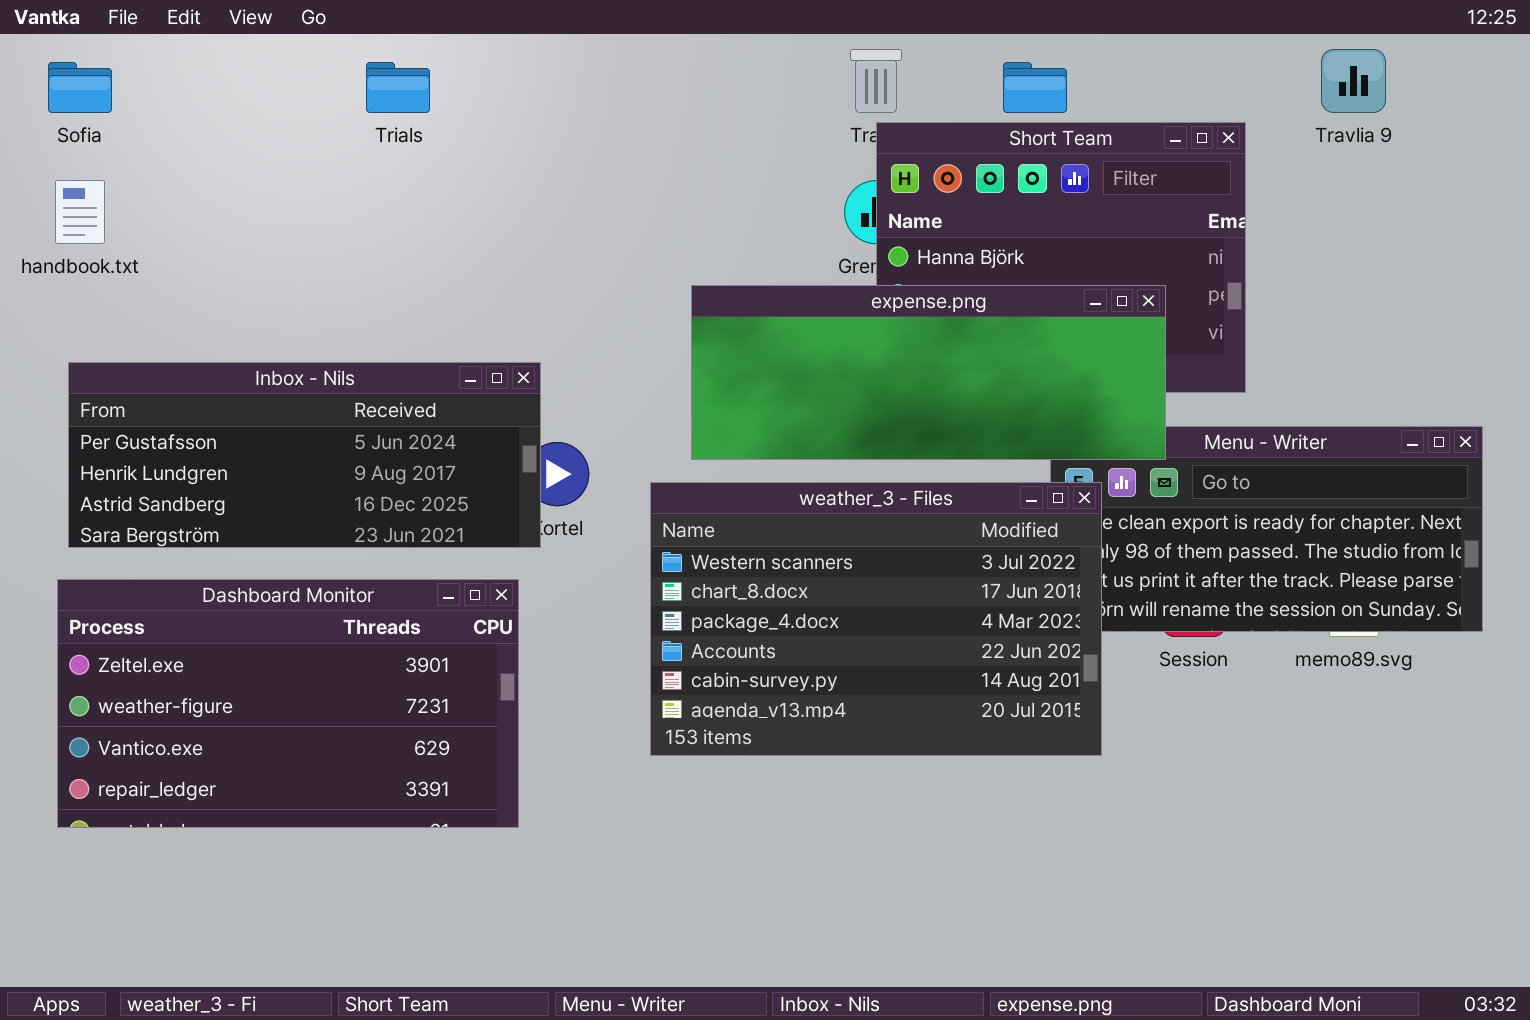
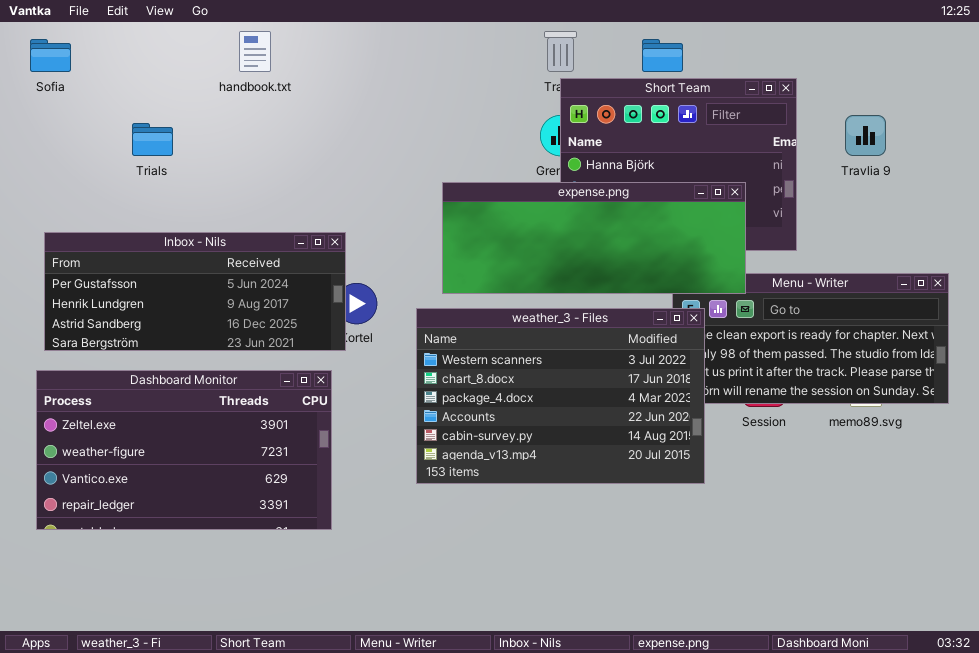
Travlia 9: [1321,49,1386,113] -> [845,115,886,156], moved
Trials: [366,62,430,113] -> [132,123,173,156], moved
handbook.txt: [55,180,105,244] -> [239,31,271,72], moved

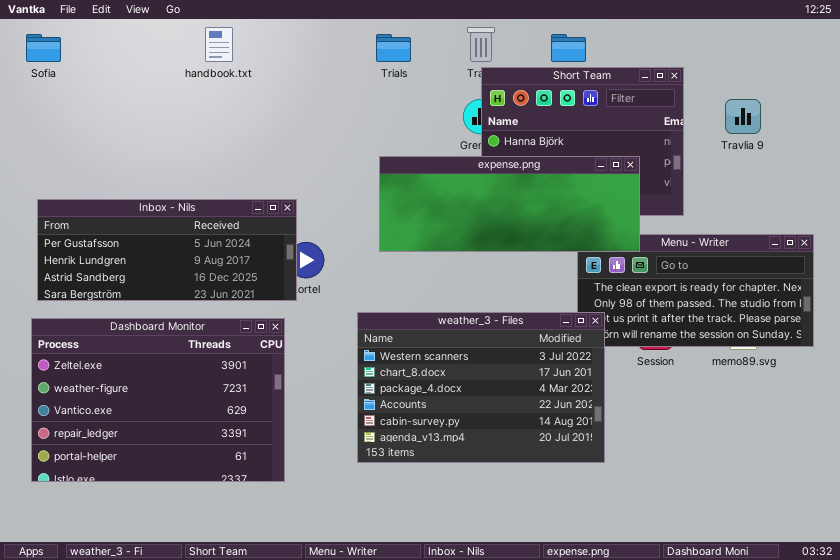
Trials: [132,123,173,156] -> [376,34,411,62], moved
weather_3 - Files: [416,308,705,484] -> [357,312,605,463], moved
Dashboard Monitor: [36,370,332,530] -> [31,318,285,482], resized

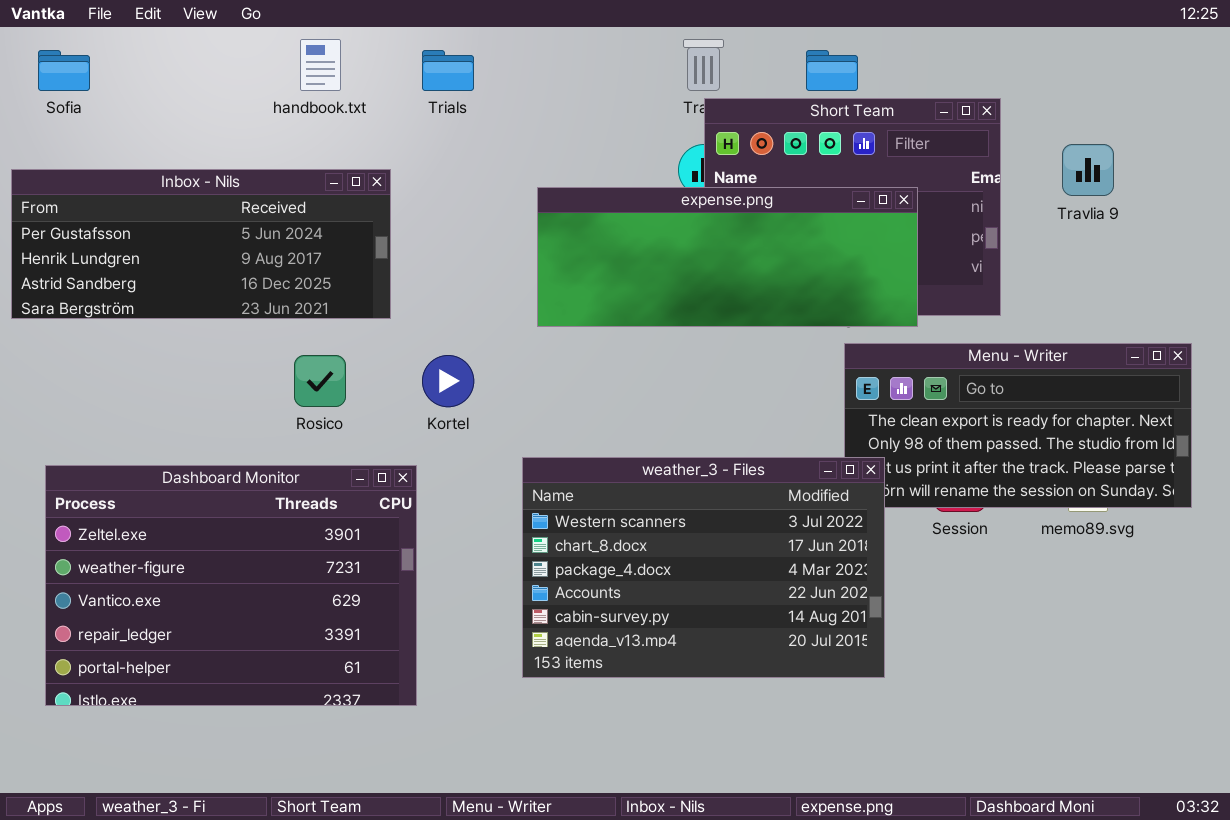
Trials: [376,34,411,62] -> [422,50,474,91], moved
expense.png: [379,156,640,252] -> [537,187,918,327], moved
Inbox - Nils: [37,199,297,301] -> [11,169,391,319], moved

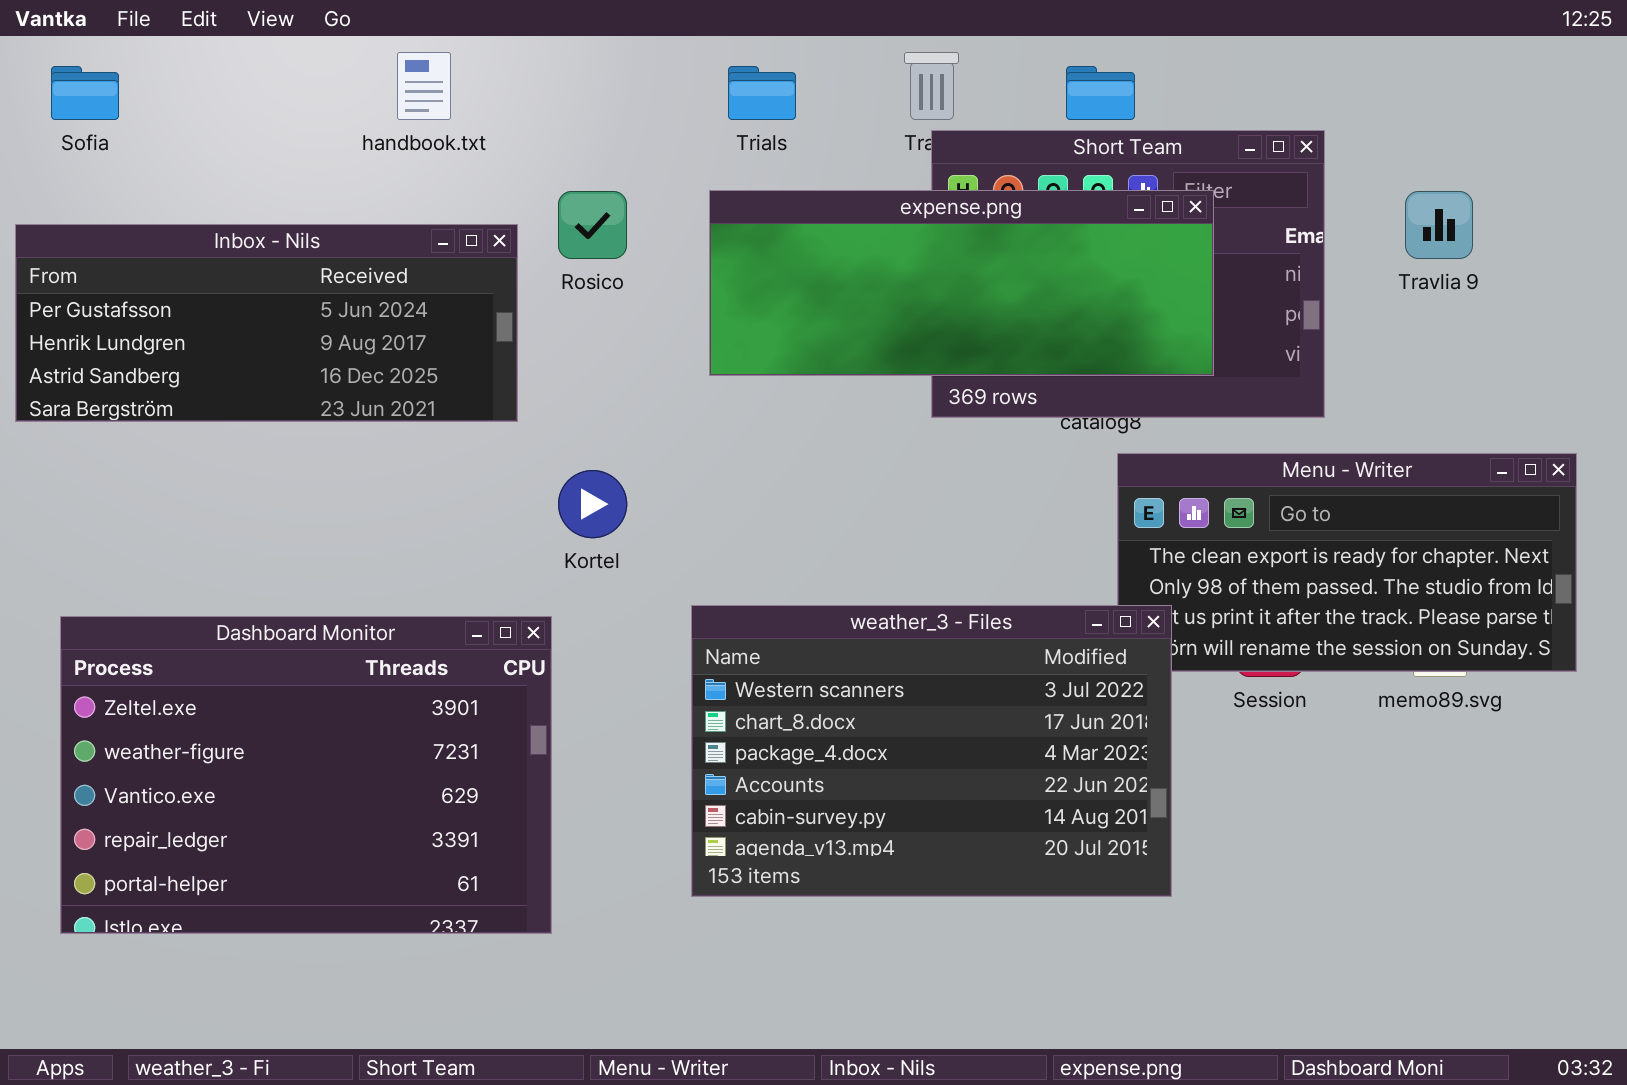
Trials: [422,50,474,91] -> [728,66,796,120], moved
expense.png: [537,187,918,327] -> [709,190,1214,376], moved
Rosico: [294,355,346,407] -> [558,191,627,259], moved

